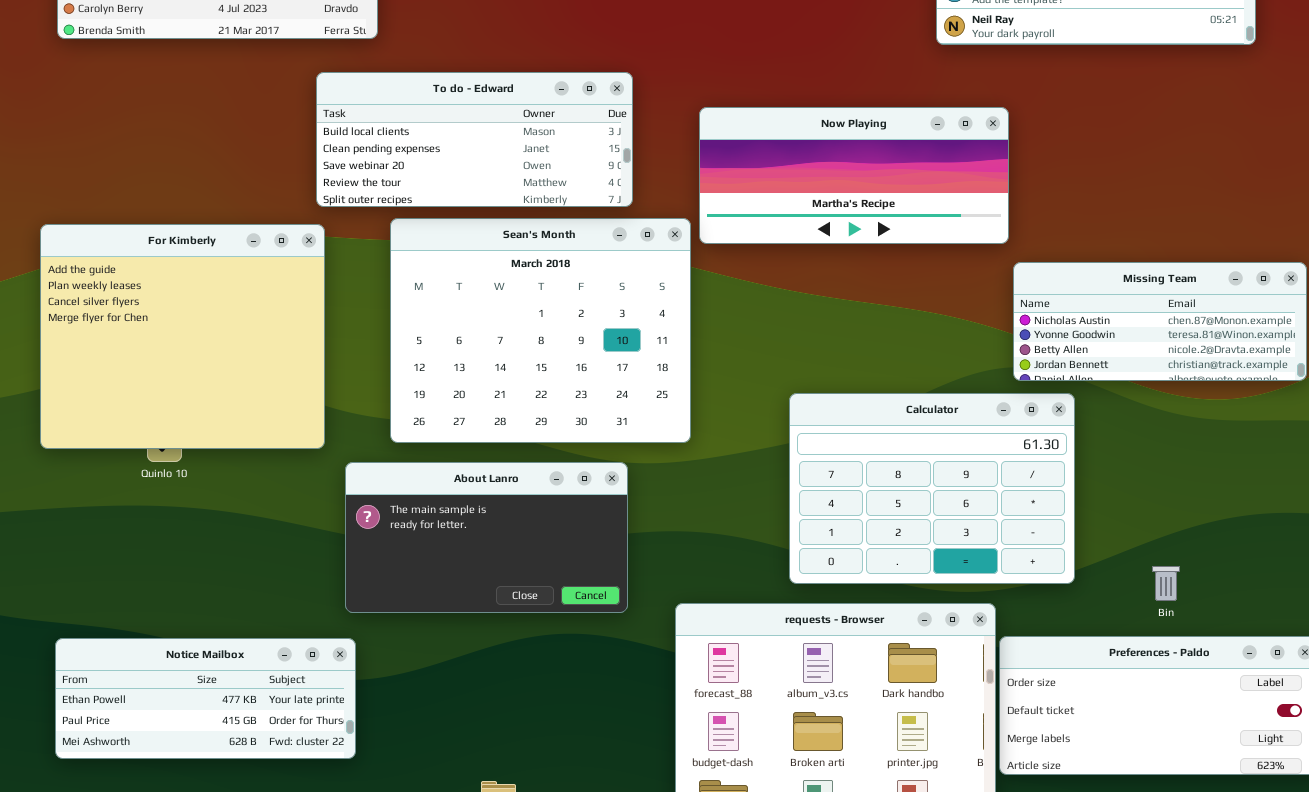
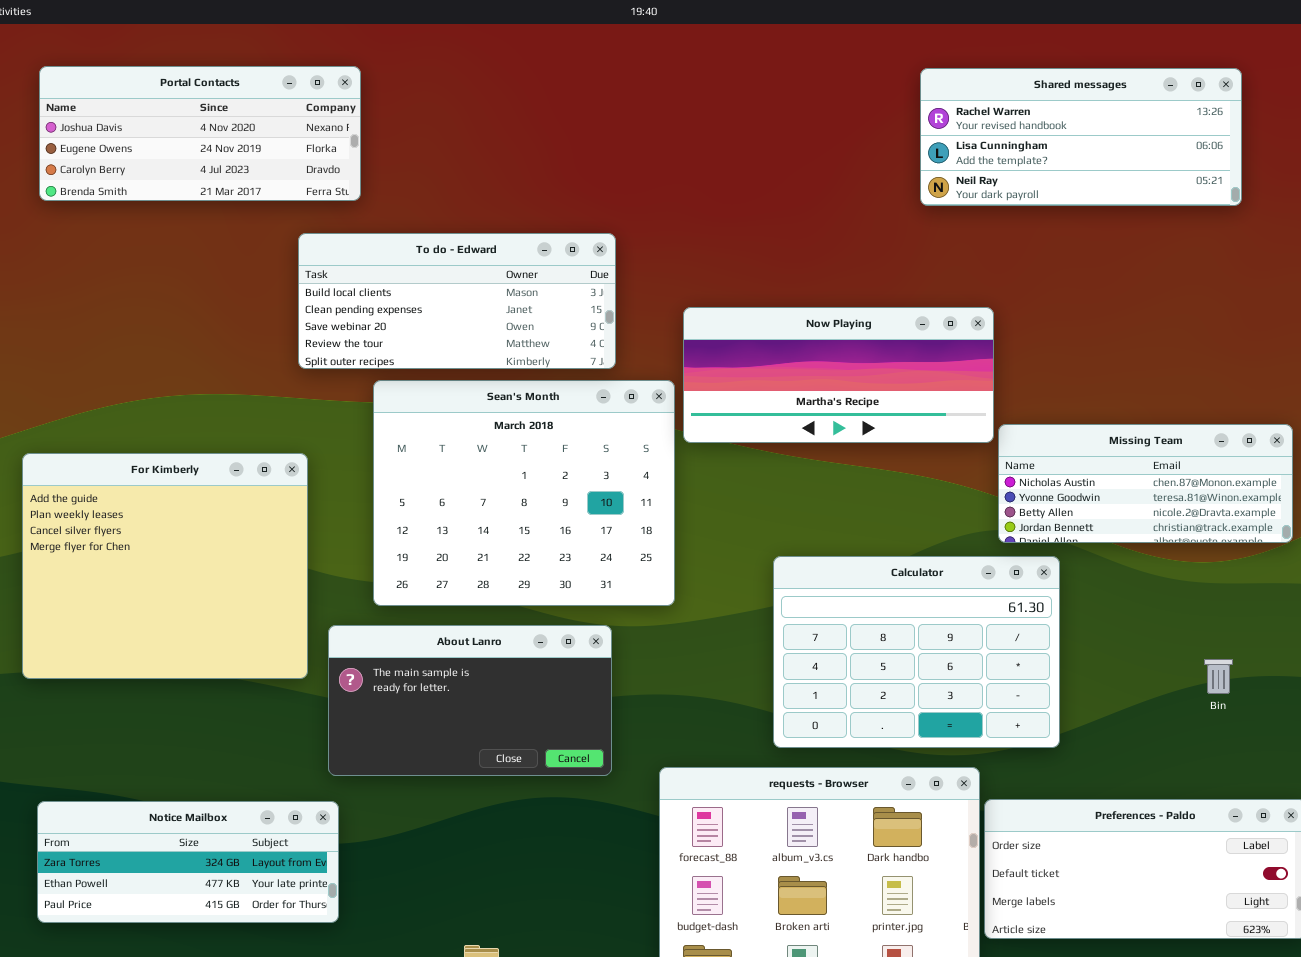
Now Playing: [699,107,1009,244] -> [683,307,994,443], moved
For Kimberly: [40,224,325,449] -> [22,453,308,679], moved
Bin: [1152,566,1180,601] -> [1204,659,1233,694], moved
Notice Mailbox: [55,638,356,759] -> [37,801,339,923], scrolled up 1 row

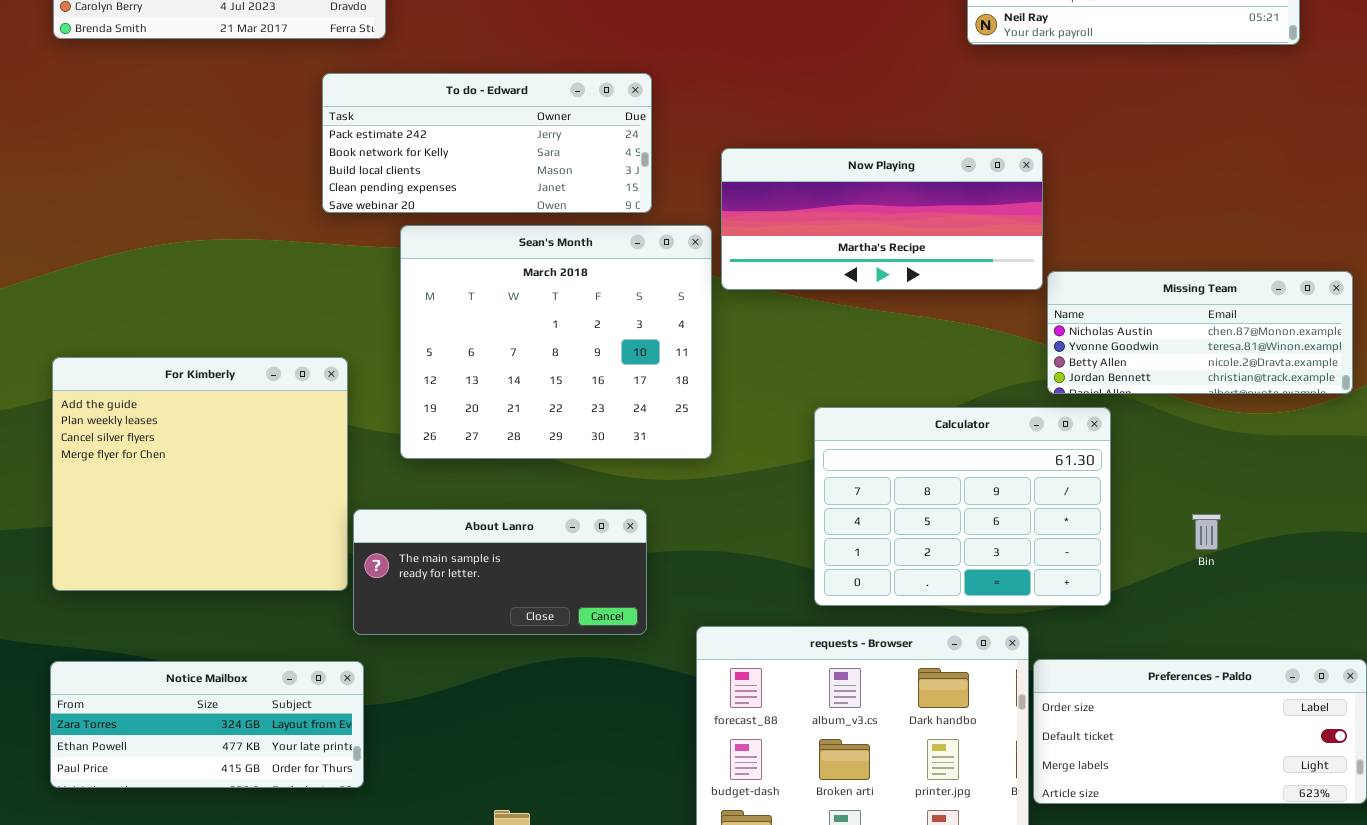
To do - Edward: [298,233,616,369] -> [322,73,652,213], scrolled up 2 rows
For Kimberly: [22,453,308,679] -> [52,357,348,591], moved
About Lanro: [328,625,612,776] -> [353,509,647,635], resized
Bin: [1204,659,1233,694] -> [1192,514,1221,550], moved

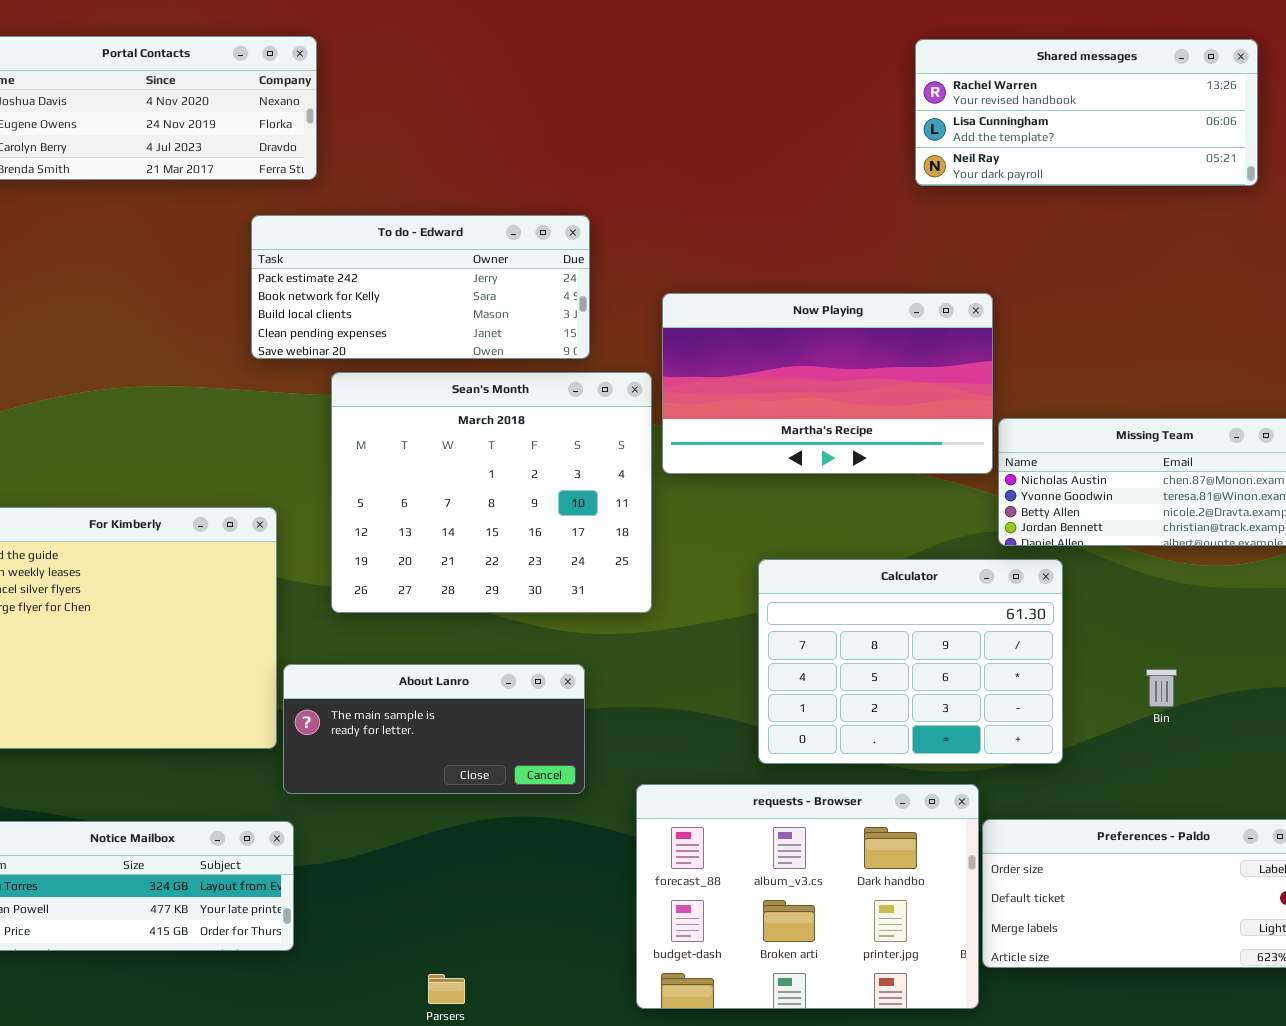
Now Playing: [721,148,1043,290] -> [662,293,993,474], resized

